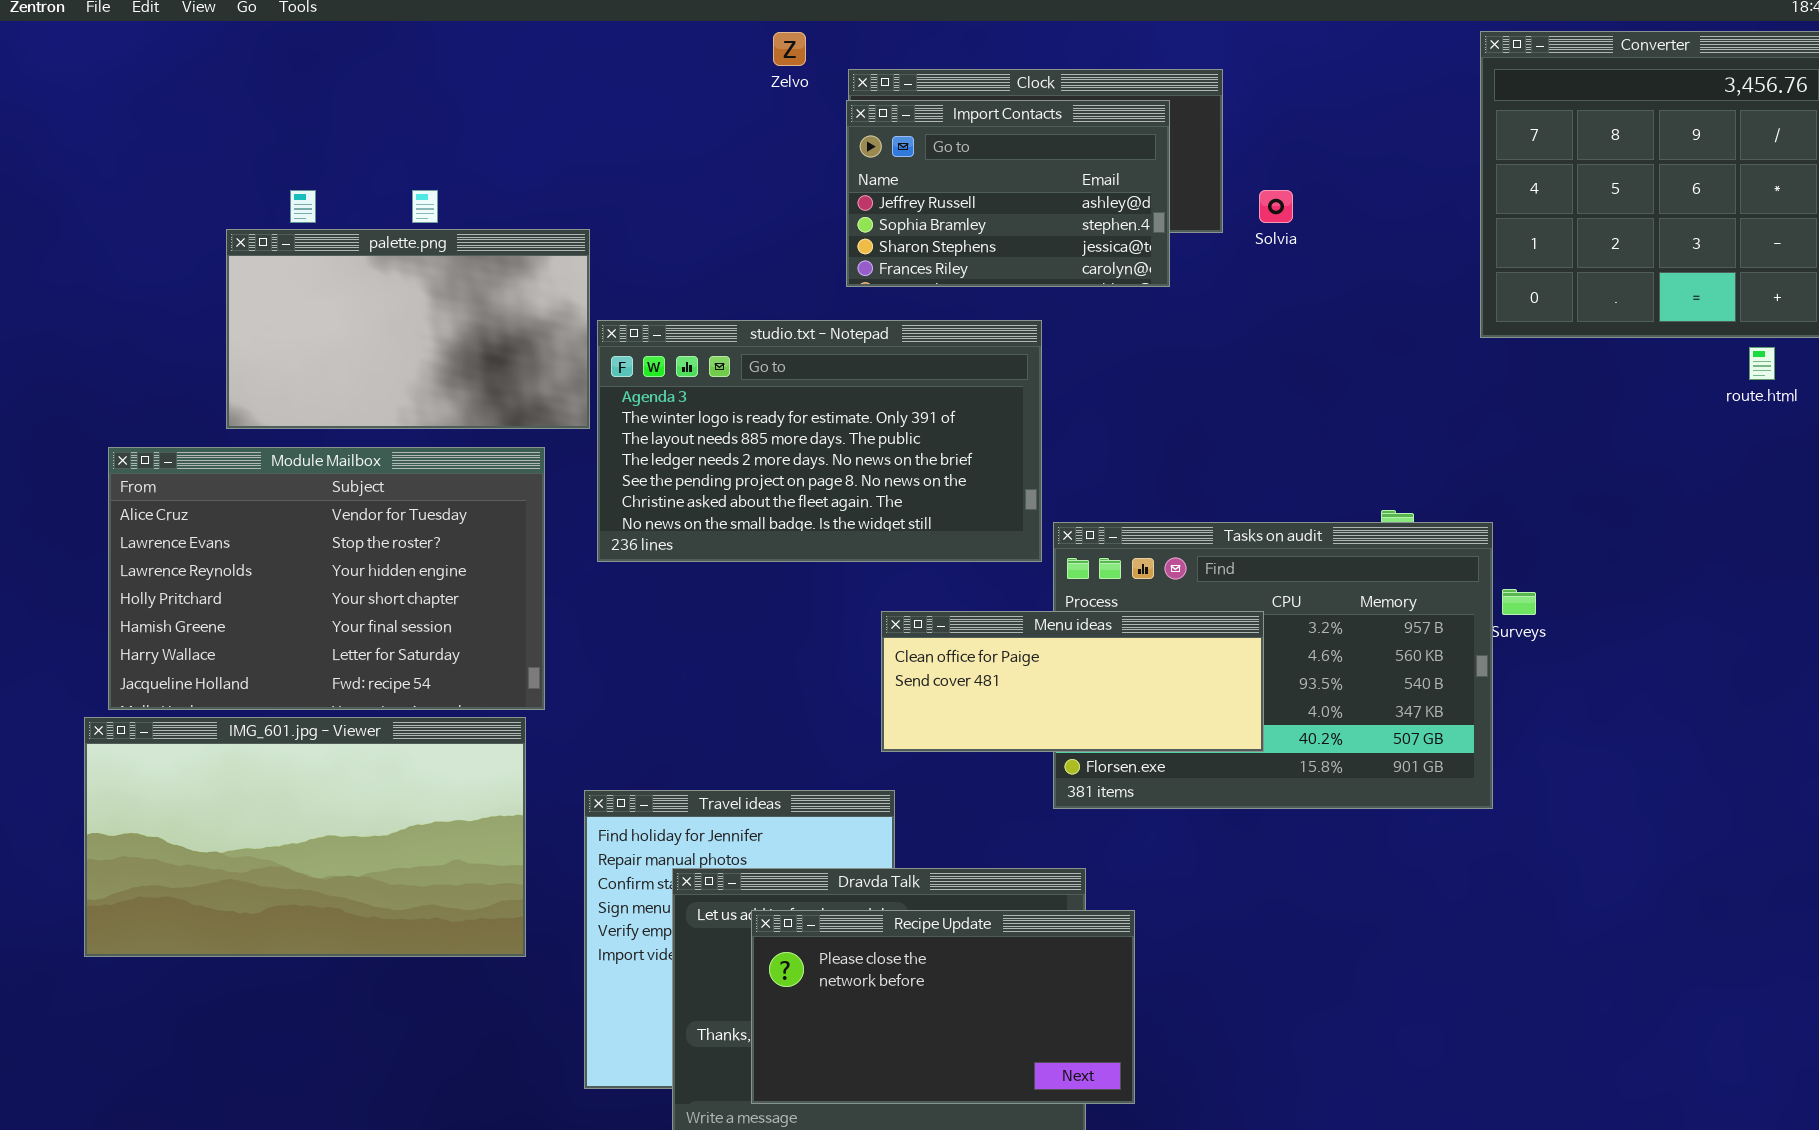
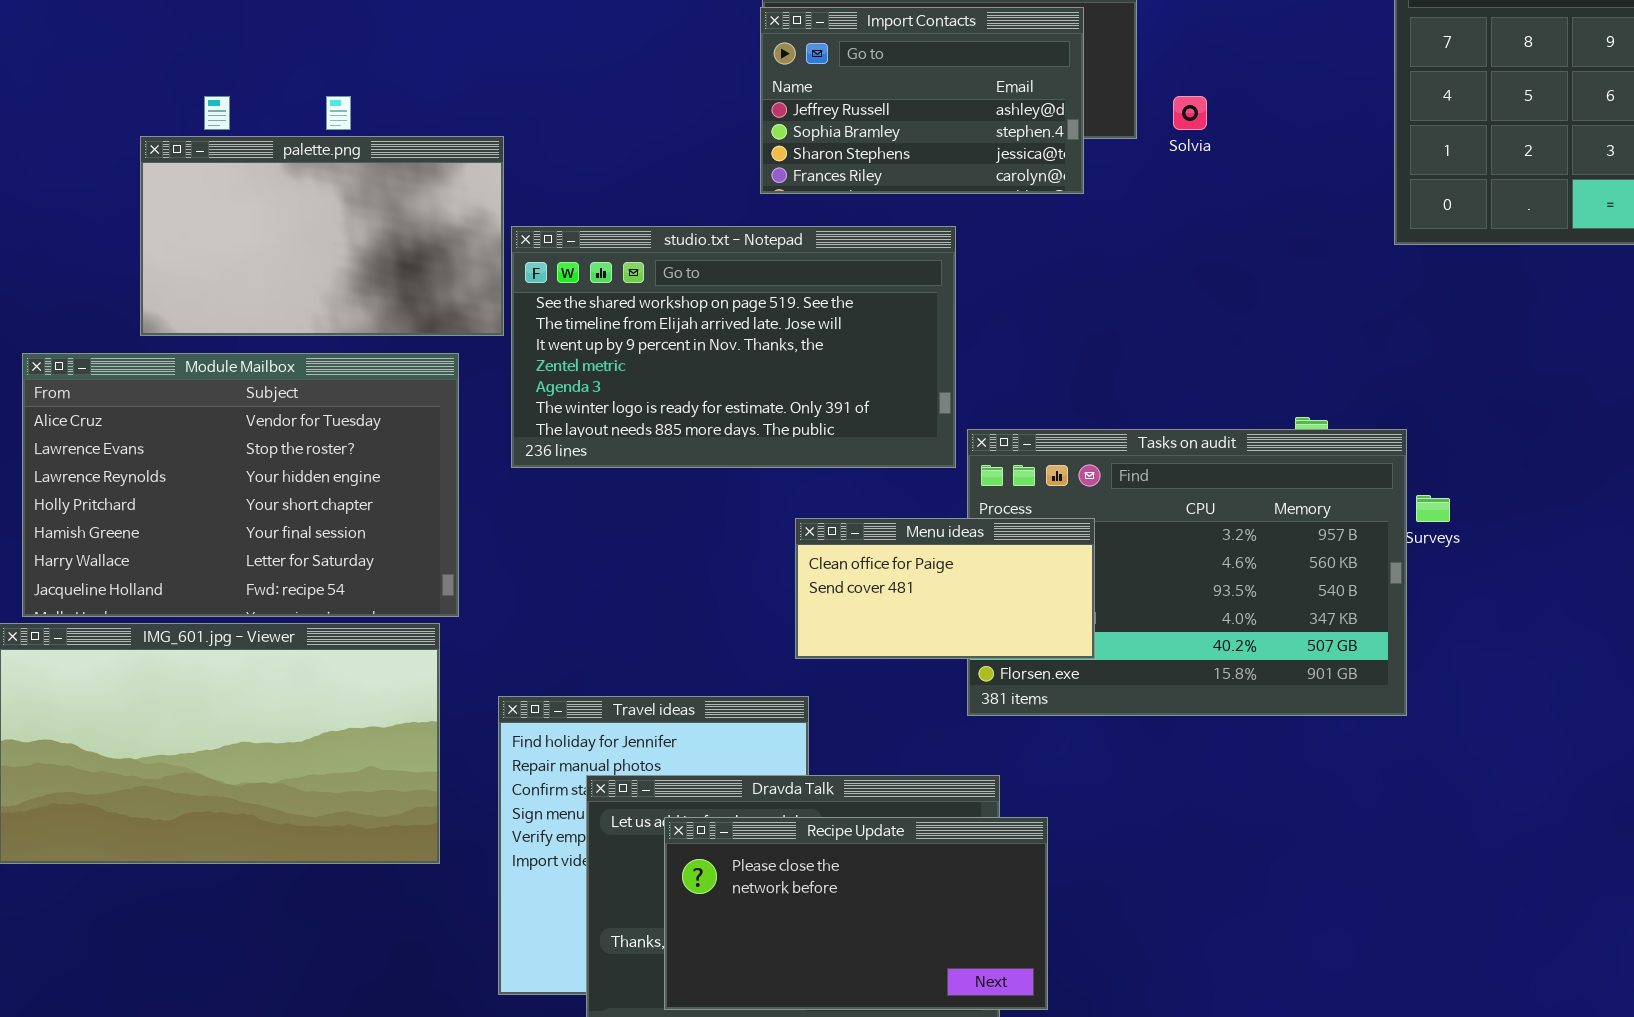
studio.txt - Notepad: [597,320,1042,562] -> [511,226,956,468], scrolled up 4 rows
Menu ideas: [881,611,1264,752] -> [795,518,1095,659], resized

